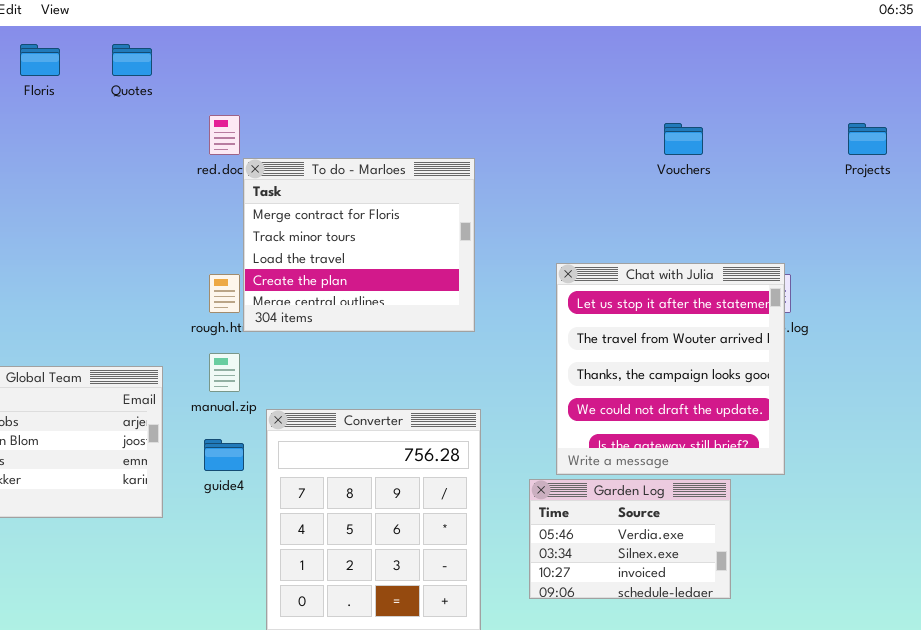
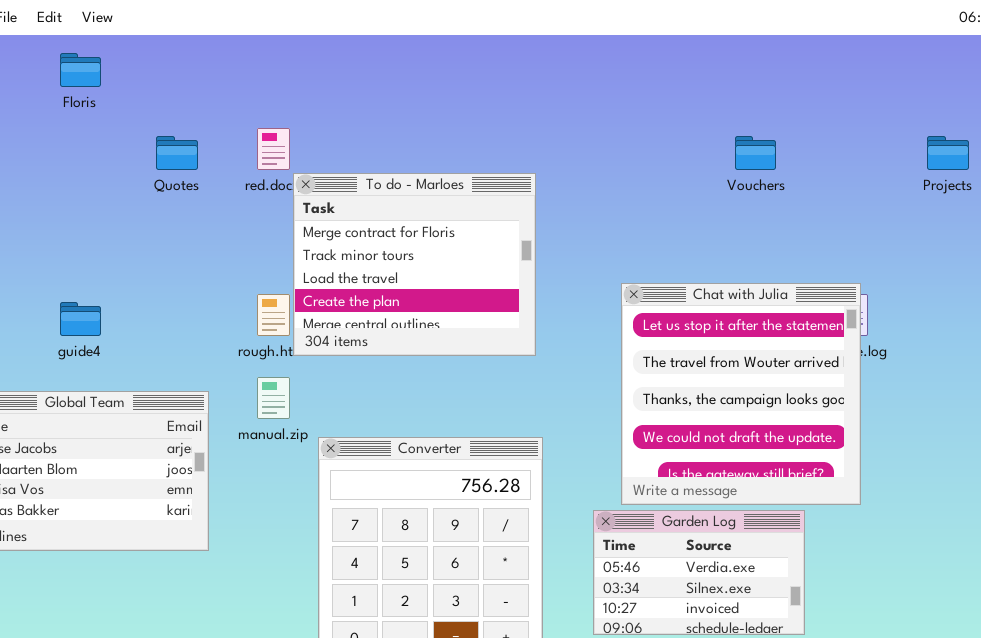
Quotes: [112,44,152,76] -> [156,136,198,170], moved
guide4: [204,439,244,471] -> [60,302,101,336], moved

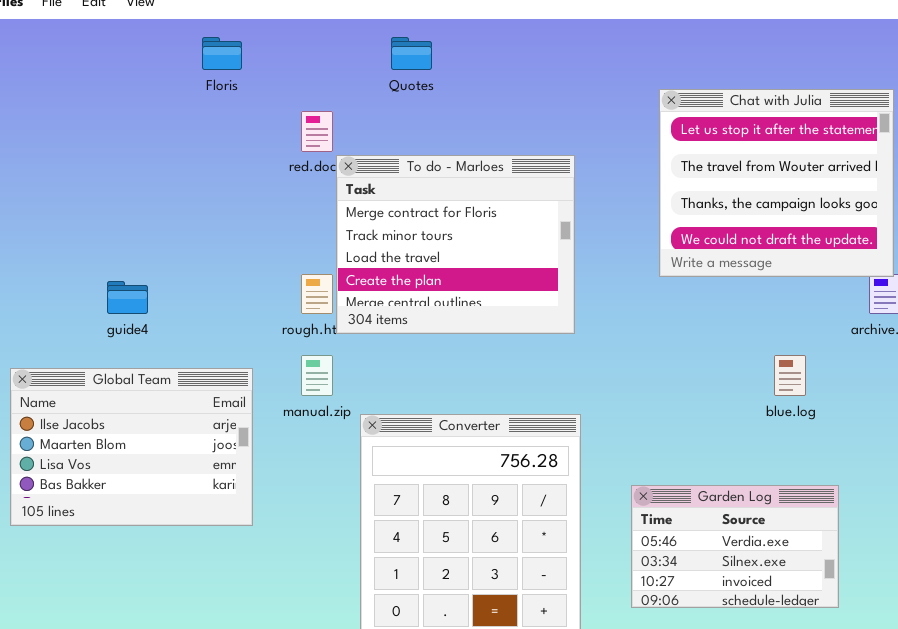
Floris: [60,53,101,87] -> [202,37,242,70], moved
Quotes: [156,136,198,170] -> [391,37,432,70], moved
Chat with Julia: [621,283,861,505] -> [659,89,894,277], moved, resized

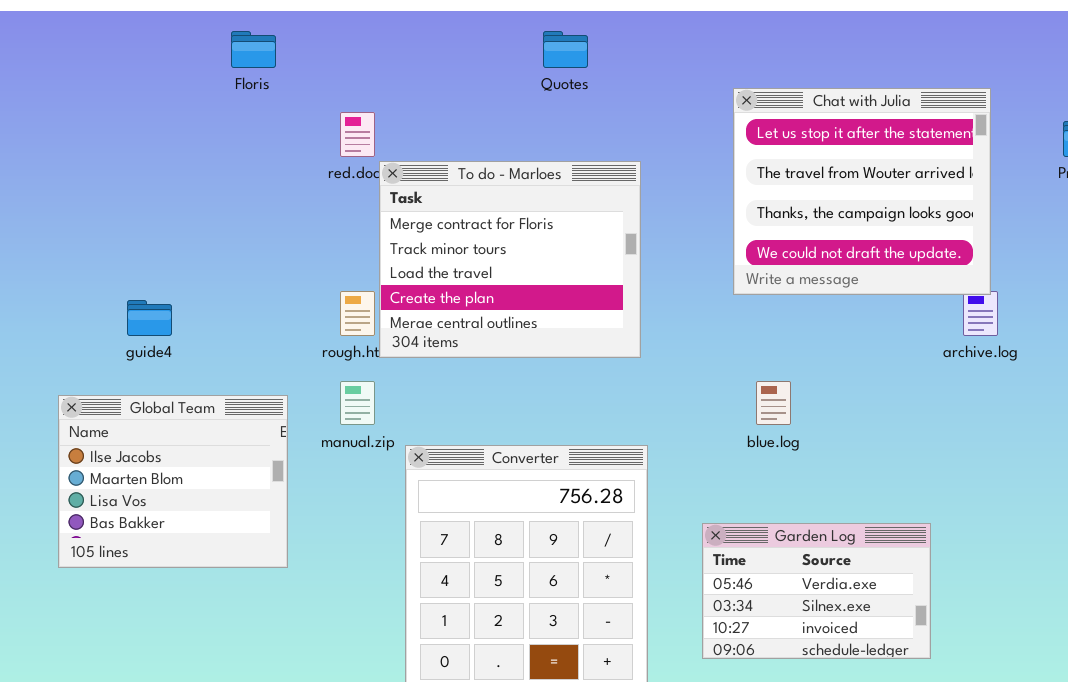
Quotes: [391,37,432,70] -> [543,31,588,68], moved
blue.log: [774,355,806,396] -> [756,381,791,425], moved
Global Team: [10,368,253,526] -> [58,395,288,568], resized

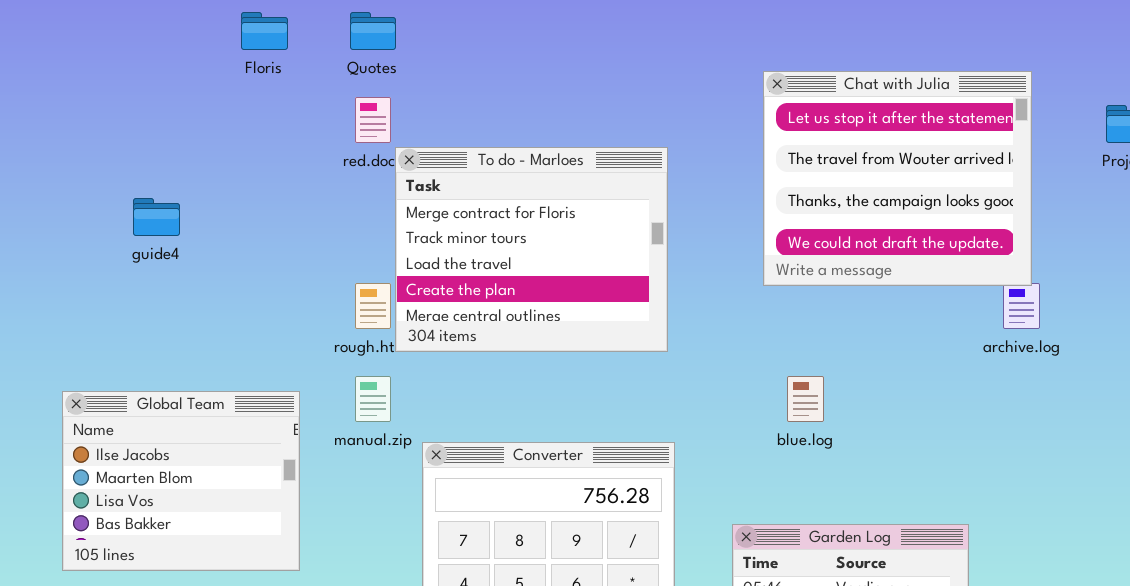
Quotes: [543,31,588,68] -> [350,12,396,50], moved
guide4: [127,300,172,336] -> [133,198,180,236], moved

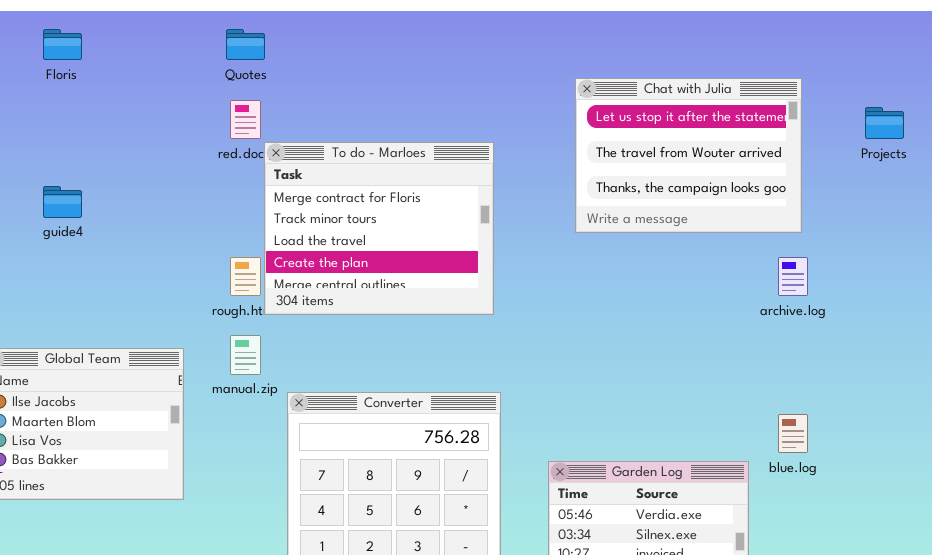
Floris: [241,12,288,50] -> [43,29,82,60], moved
Chat with Julia: [763,71,1032,286] -> [575,78,802,233], resized
blue.log: [787,376,824,422] -> [778,414,808,453], moved

